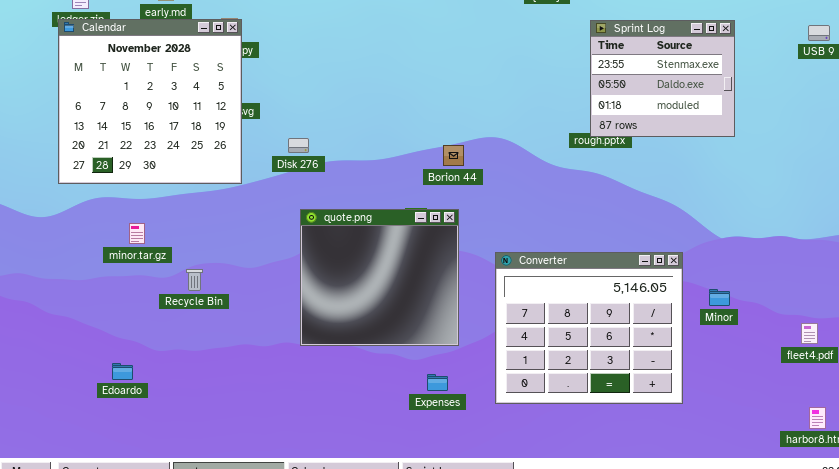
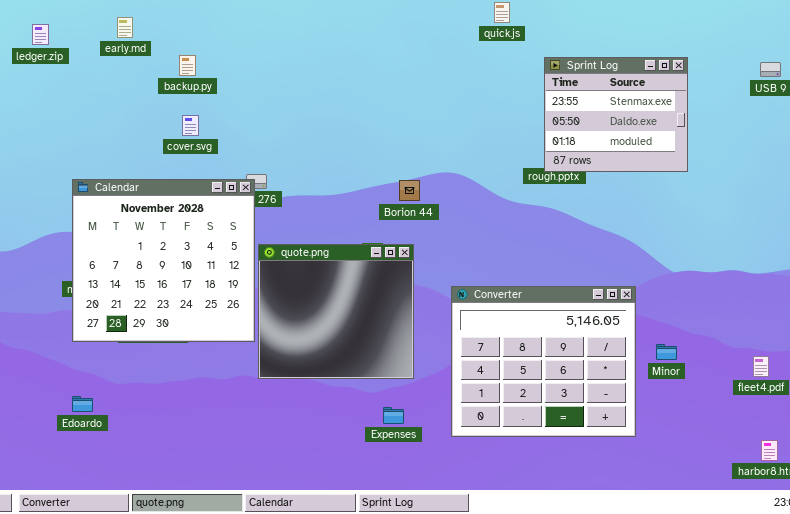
Calendar: [58,19,242,184] -> [72,179,255,342], moved
Minor: [709,289,730,306] -> [656,344,677,360], moved

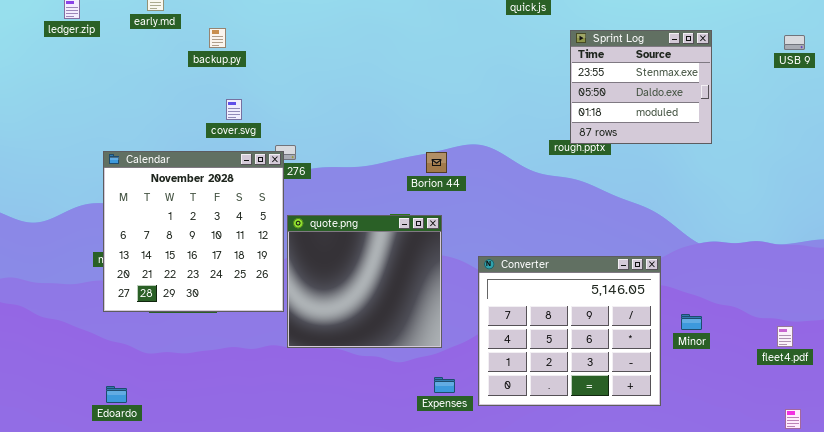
cover.svg: [182,115,199,136] -> [226,99,242,120], moved
Edoardo: [72,396,93,412] -> [106,386,127,403], moved
Expenses: [383,407,404,424] -> [434,377,455,393], moved

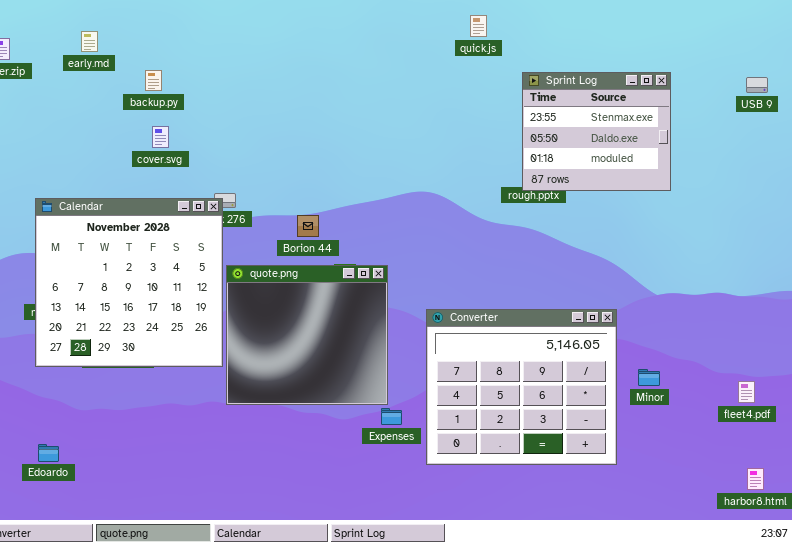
cover.svg: [226,99,242,120] -> [152,126,169,148], moved
Borion 44: [426,152,447,173] -> [297,215,319,237], moved
Expenses: [434,377,455,393] -> [381,408,402,425], moved

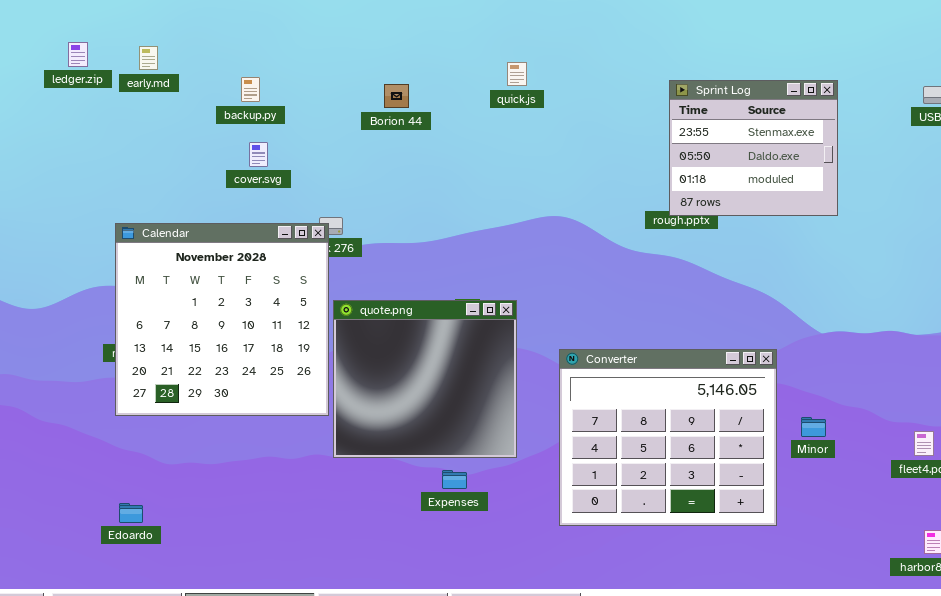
quick.js: [470,15,487,37] -> [507,62,527,86], moved
early.md: [81,31,98,52] -> [139,46,158,70], moved
Borion 44: [297,215,319,237] -> [384,84,409,108], moved
Expenses: [381,408,402,425] -> [442,470,467,489], moved

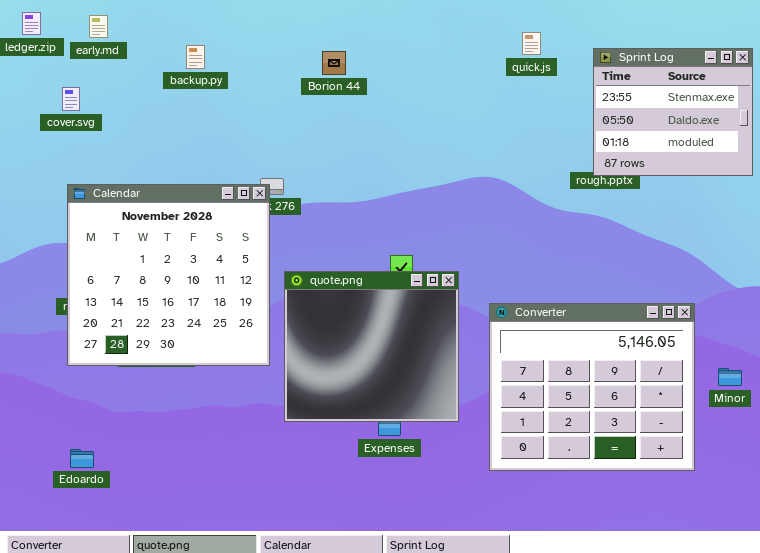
quick.js: [507,62,527,86] -> [522,32,541,55], moved
cover.svg: [249,142,268,167] -> [62,87,80,111], moved
quote.png: [333,300,517,458] -> [284,271,459,422], moved

